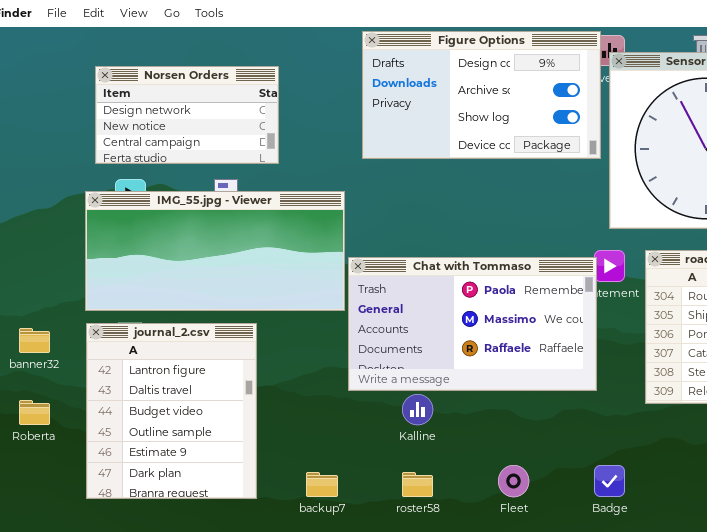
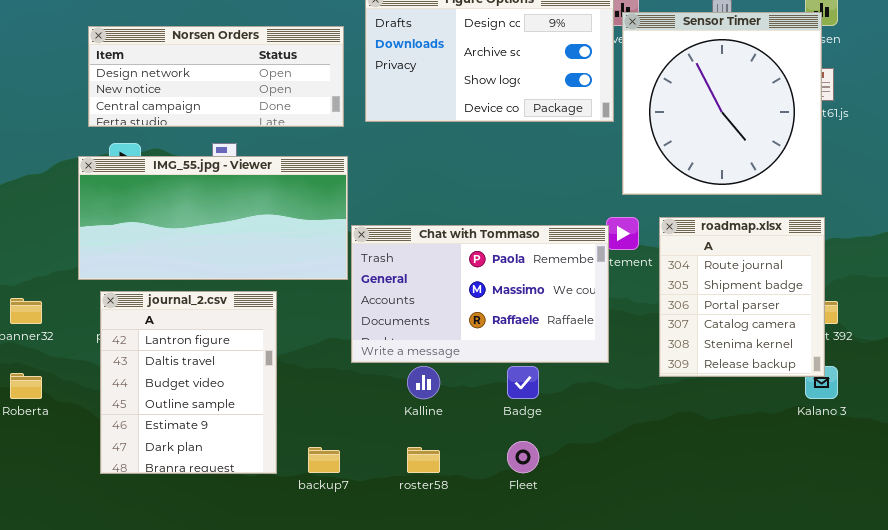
Norsen Orders: [95,66,279,164] -> [88,26,344,127], resized
journal_2.csv: [86,323,257,499] -> [100,291,277,474], moved
Badge: [594,465,625,497] -> [507,366,539,399], moved

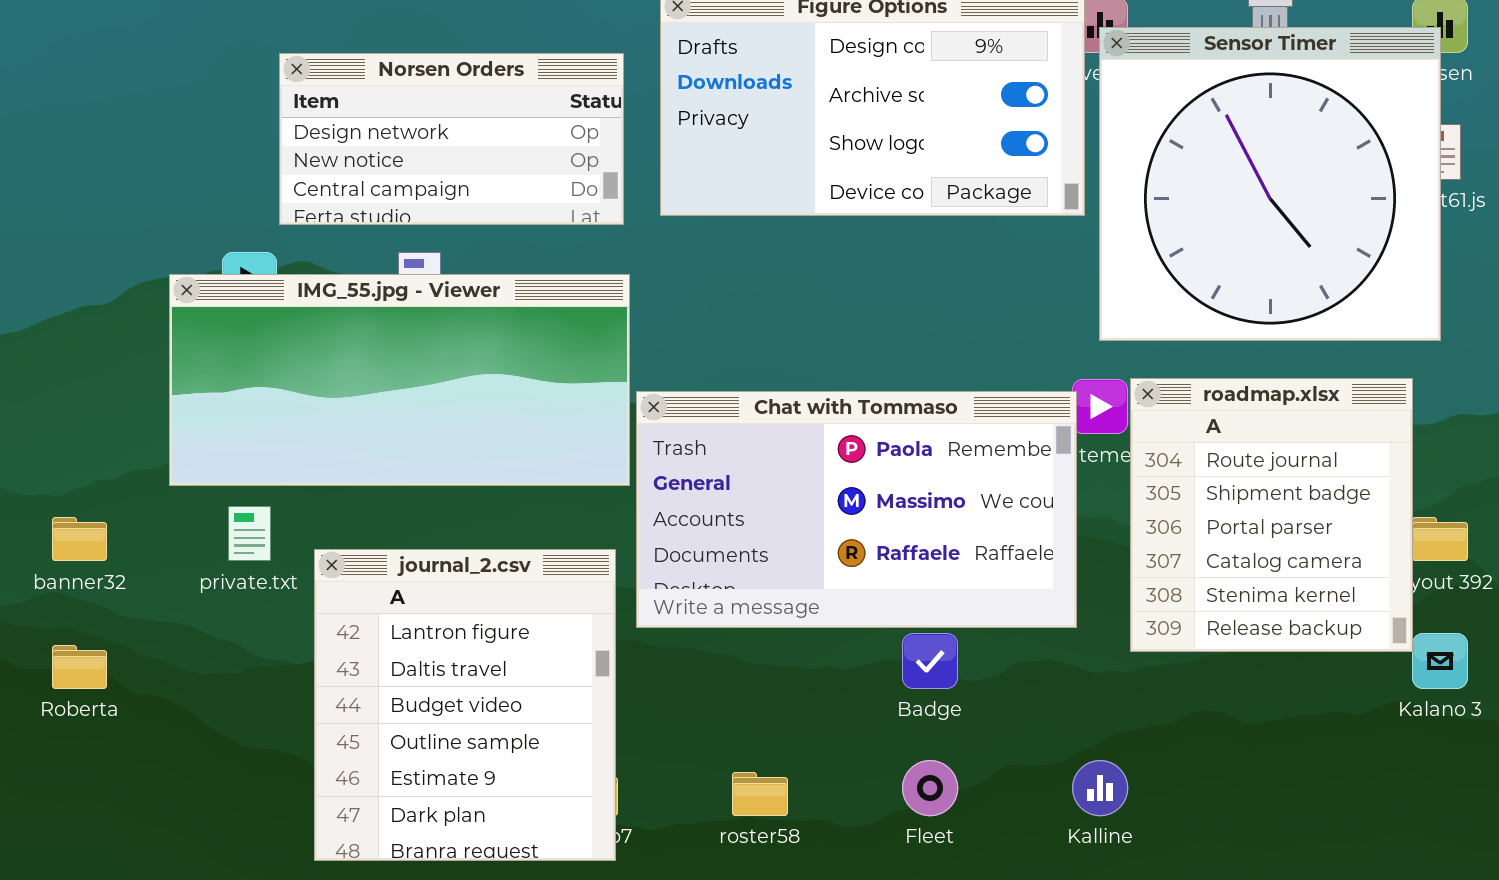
Norsen Orders: [88,26,344,127] -> [279,53,624,225], resized
roadmap.xlsx: [659,217,825,377] -> [1130,378,1413,652], moved
journal_2.csv: [100,291,277,474] -> [314,549,616,861], moved
Kalline: [407,366,440,399] -> [1072,760,1128,816], moved

